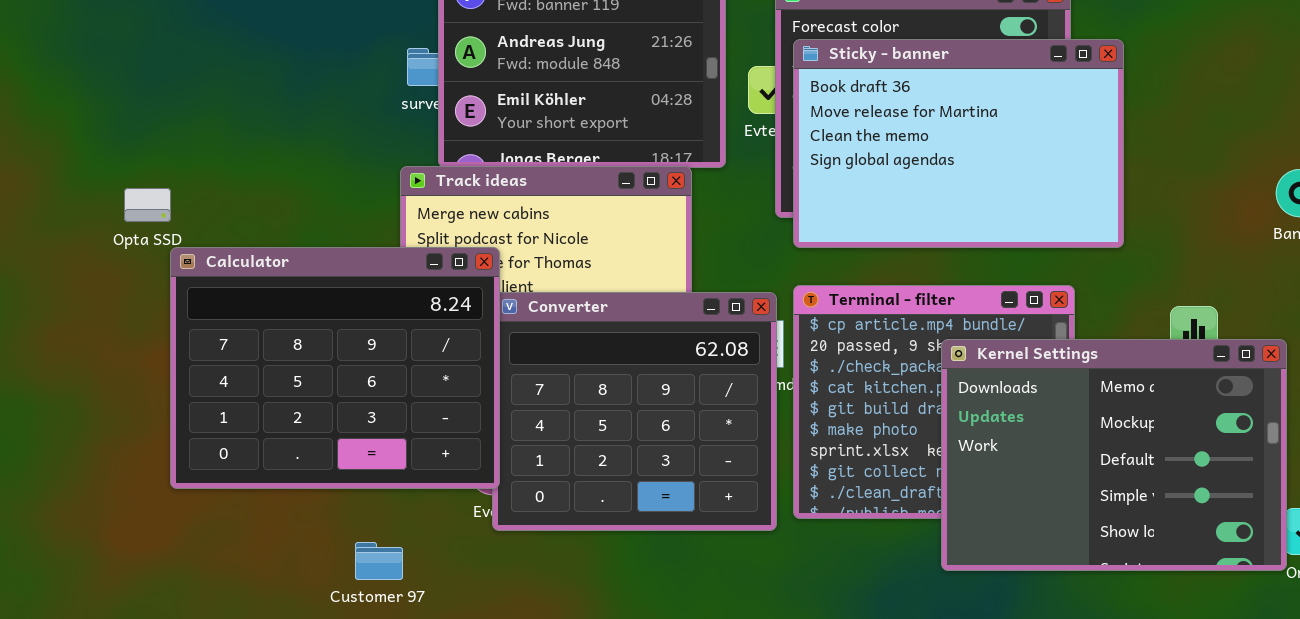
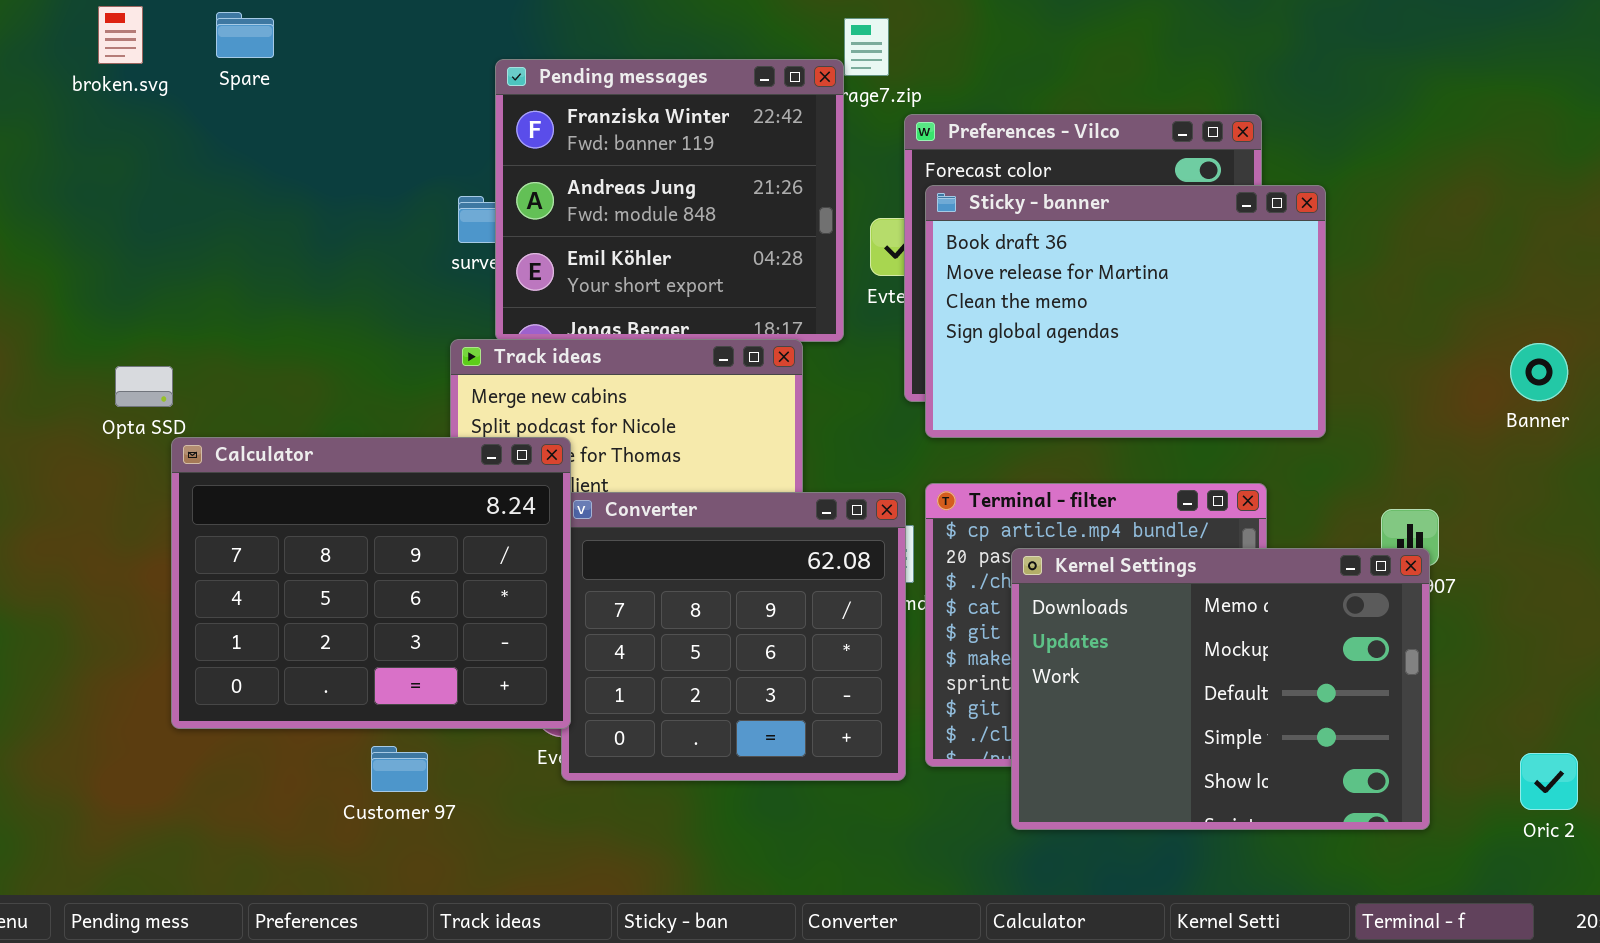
Kernel Settings: [941,339,1287,571] -> [1011,548,1430,830], moved
Customer 97: [355,542,403,580] -> [371,746,428,792], moved

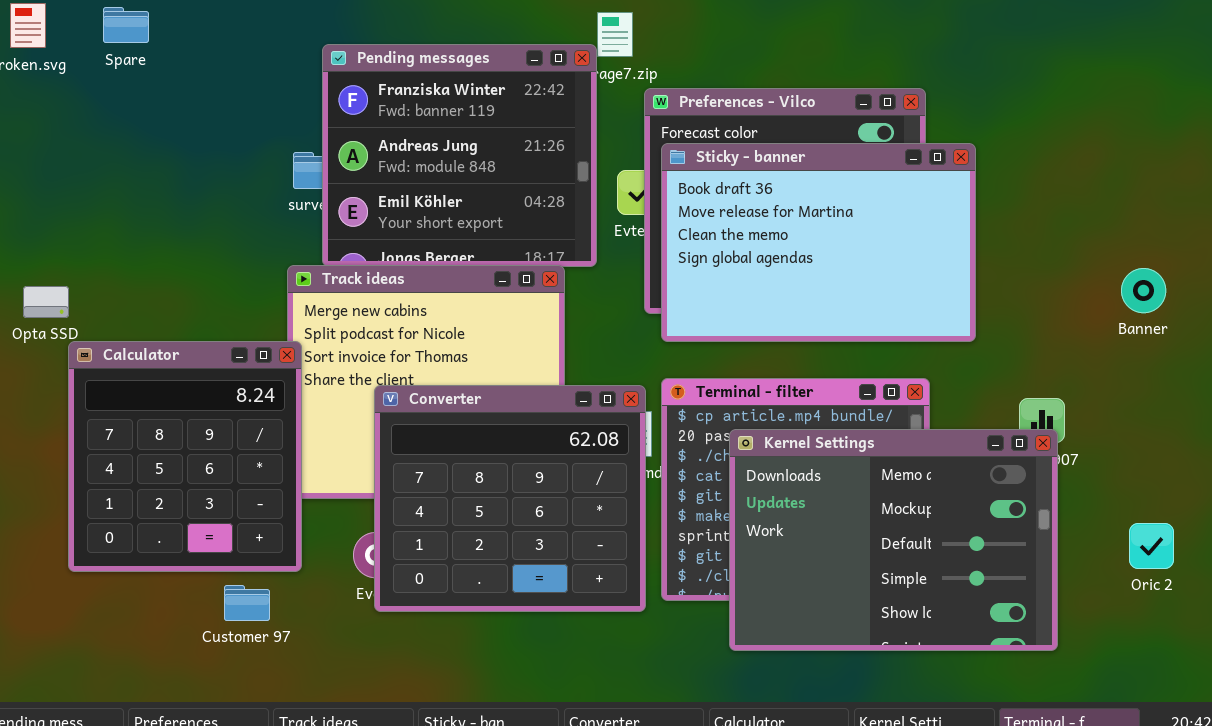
Calculator: [171,437,571,729] -> [68,341,302,572], resized
Oric 2: [1520,753,1578,810] -> [1129,523,1174,569], moved

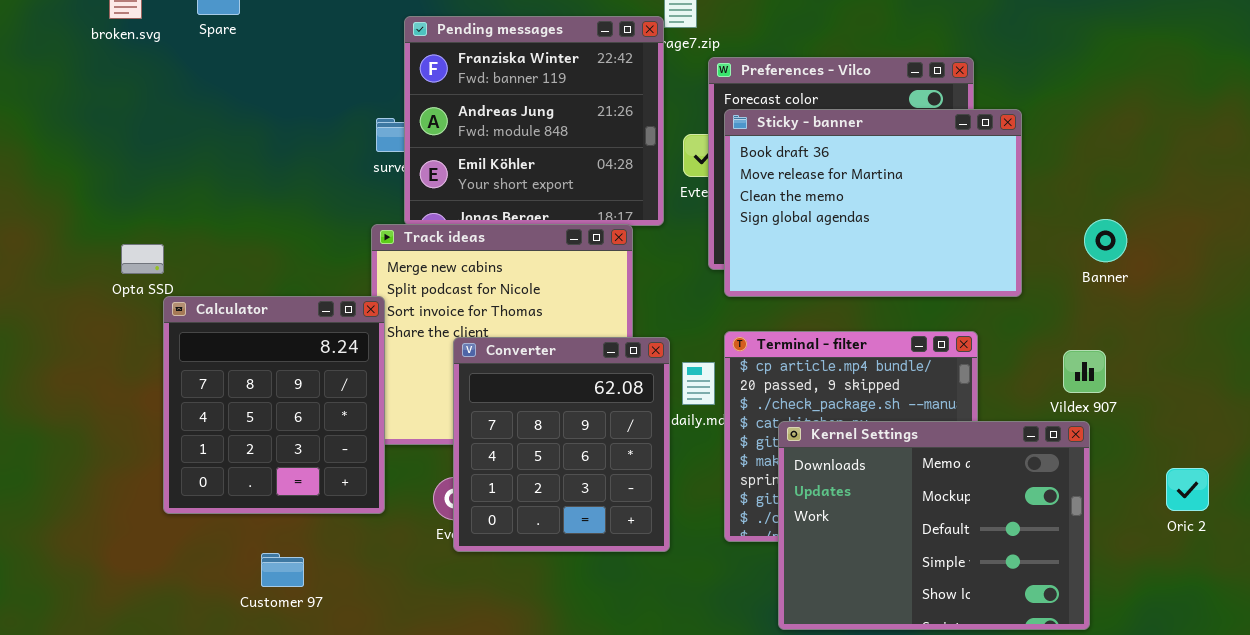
Banner: [1121,268,1166,313] -> [1084,219,1127,262], moved
Converter: [374,385,646,612] -> [453,337,670,552], resized
Kernel Settings: [729,429,1058,651] -> [778,421,1090,630], moved
Customer 97: [224,585,270,621] -> [261,553,304,587], moved

